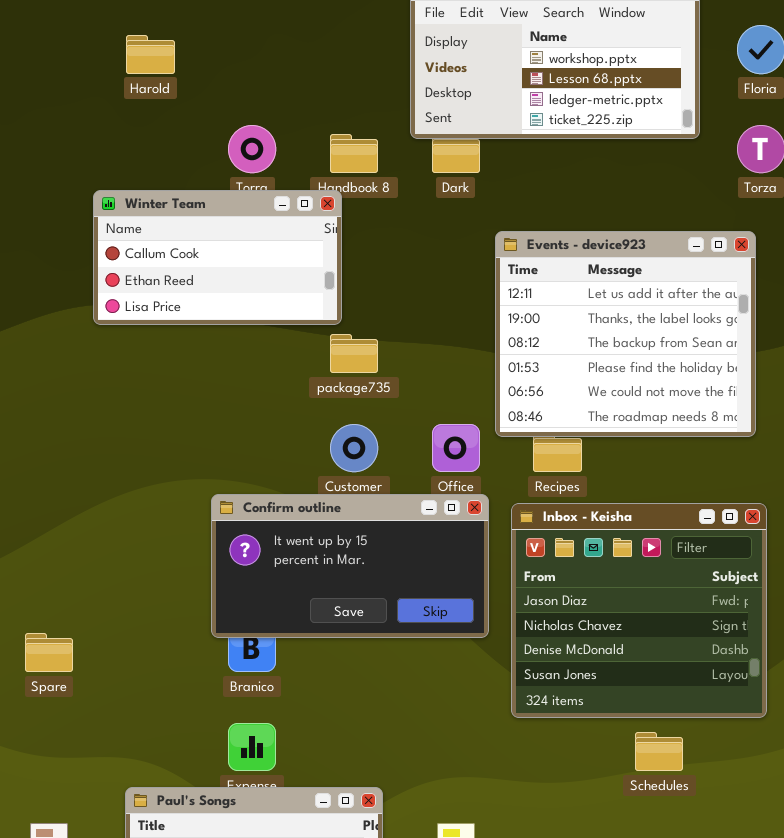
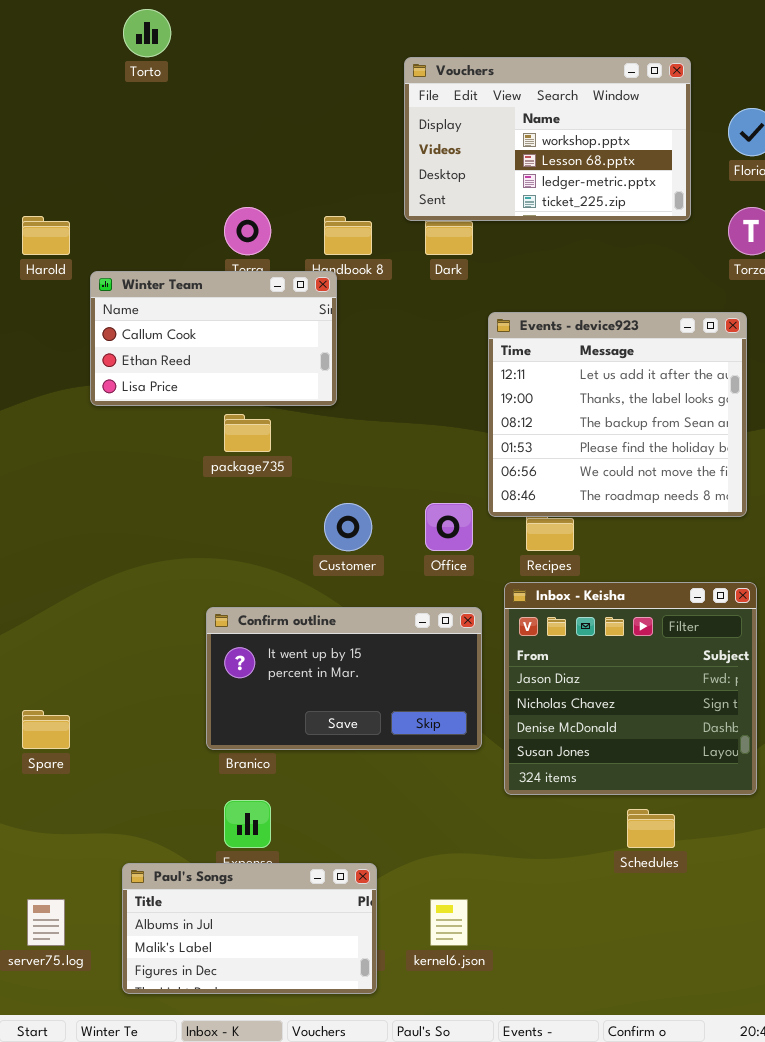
Harold: [126,35,175,74] -> [22,216,70,255], moved
package735: [330,334,378,373] -> [224,414,271,452], moved
Confirm outline: [211,494,489,638] -> [206,607,482,750], moved

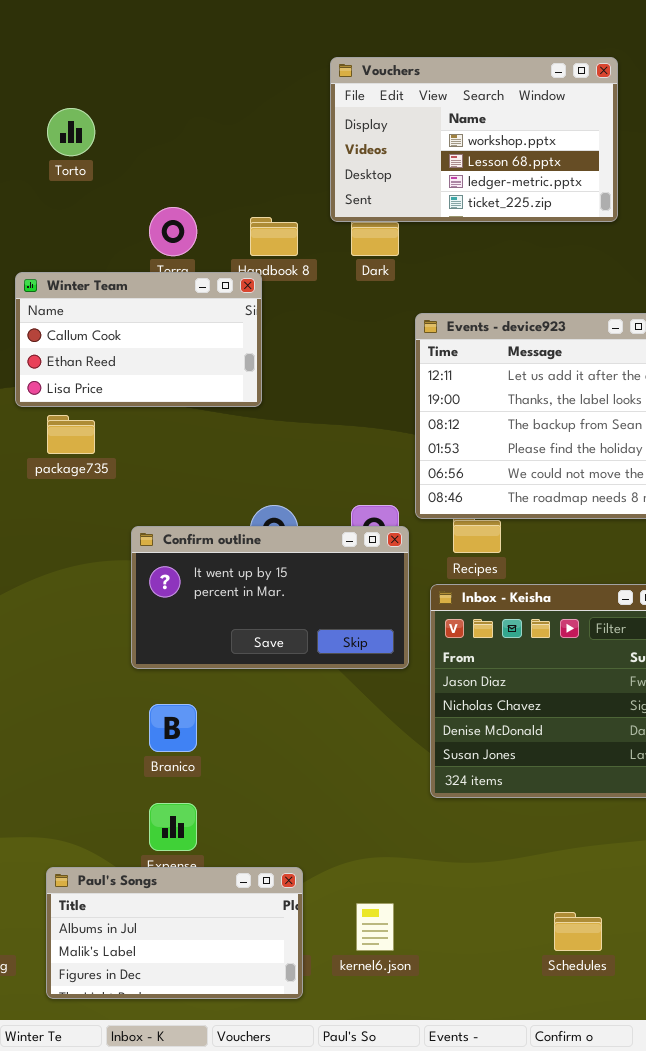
Torto: [123,9,171,57] -> [47,108,95,156], moved
package735: [224,414,271,452] -> [47,415,95,454], moved
Confirm outline: [206,607,482,750] -> [131,526,409,669], moved
Schedules: [627,809,675,848] -> [554,912,602,951], moved

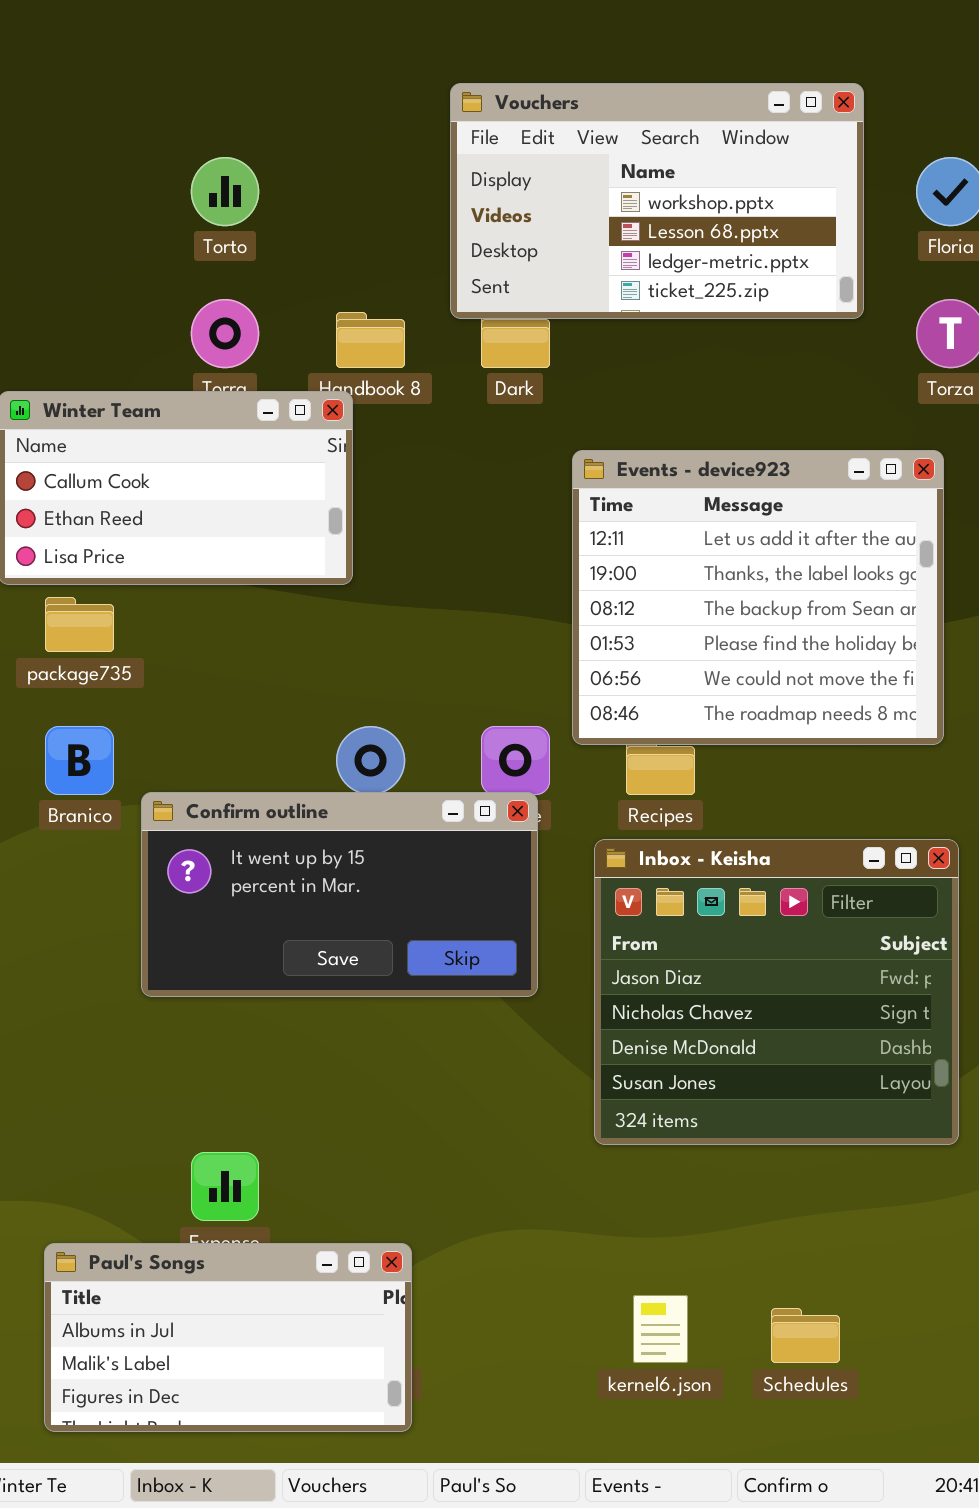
Torto: [47,108,95,156] -> [191,157,259,226], moved
Confirm outline: [131,526,409,669] -> [141,792,538,997], moved
Branico: [149,704,197,752] -> [45,726,114,795], moved
kernel6.json: [356,903,394,951] -> [633,1295,688,1363], moved

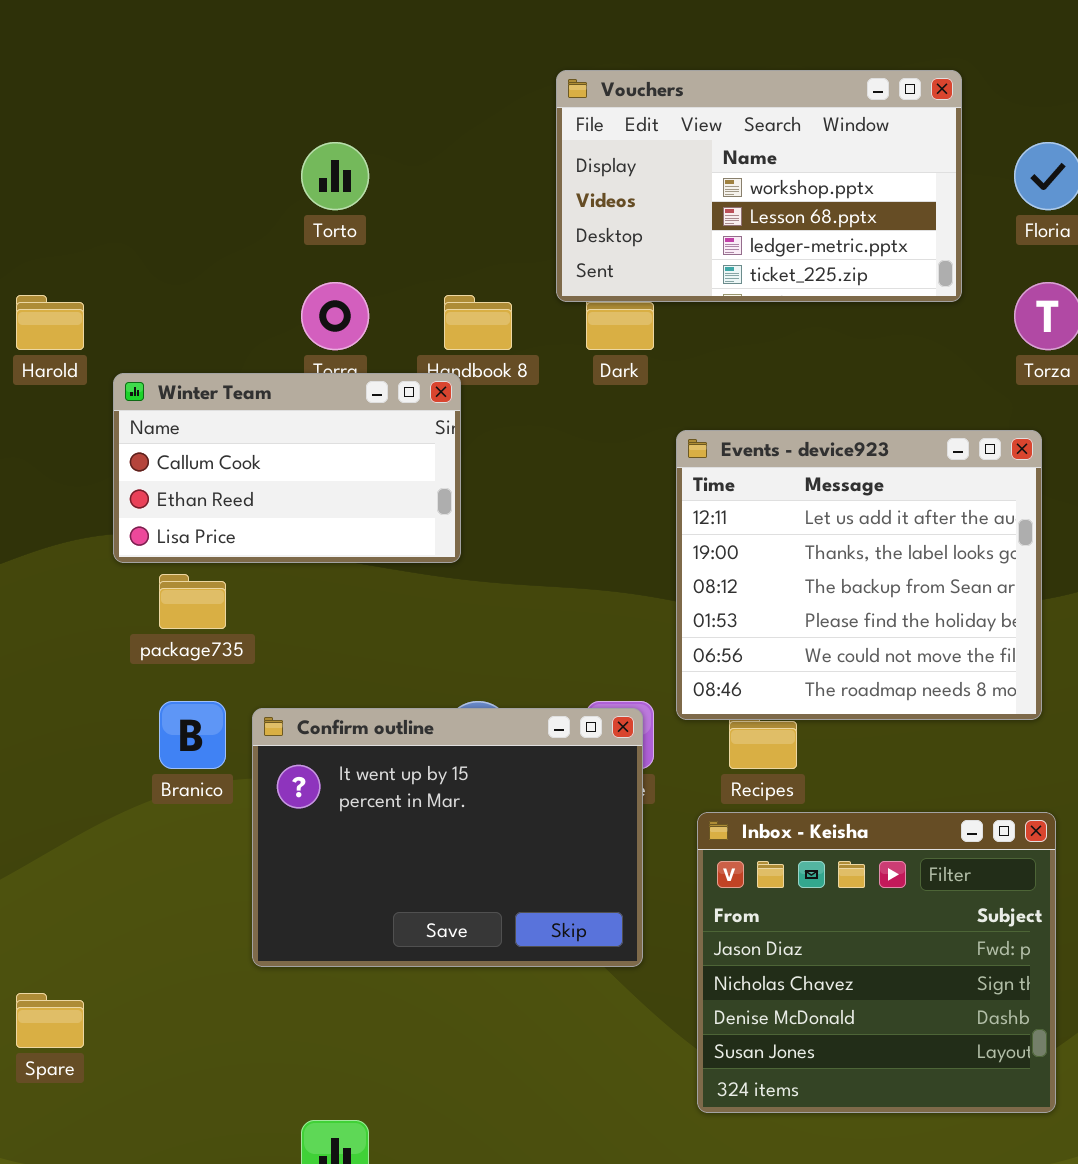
Confirm outline: [141,792,538,997] -> [252,708,643,967], resized

